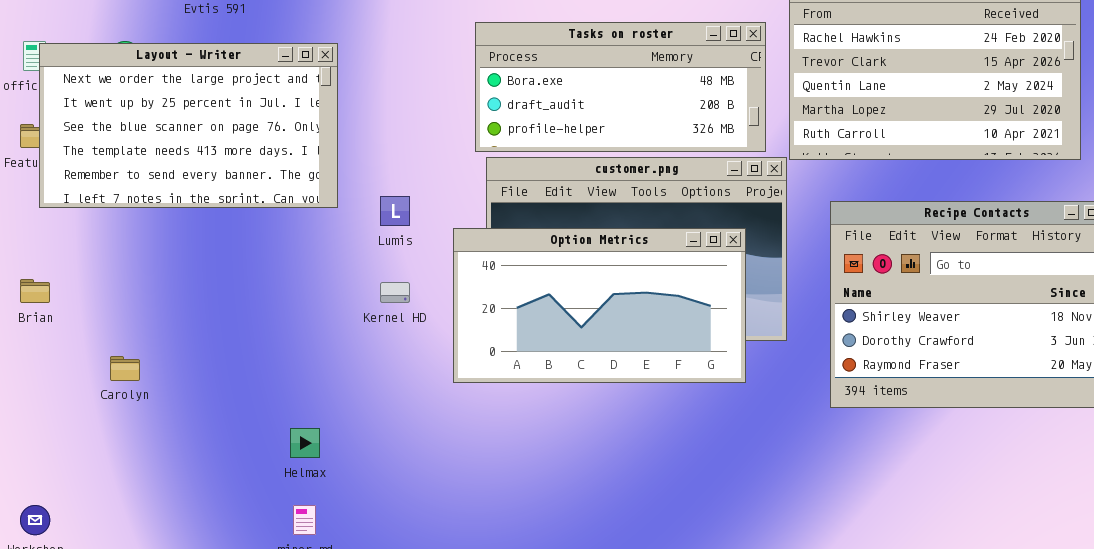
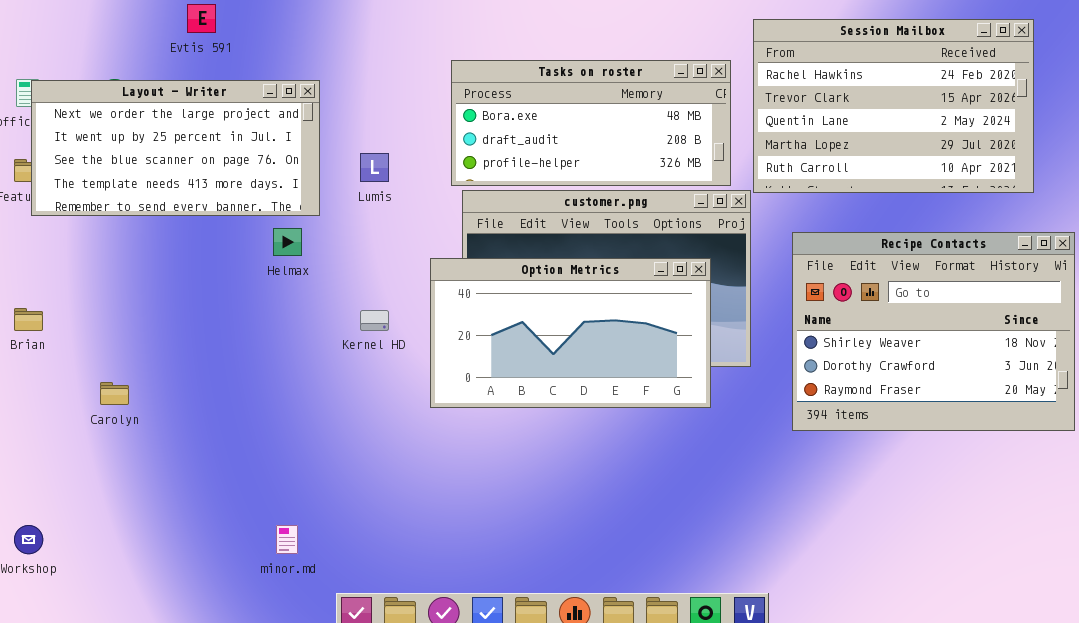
Layout - Writer: [39,43,338,208] -> [31,80,320,216], resized
Lumis: [380,196,410,226] -> [360,153,389,182], moved
Helmax: [290,428,320,458] -> [273,228,302,256], moved

